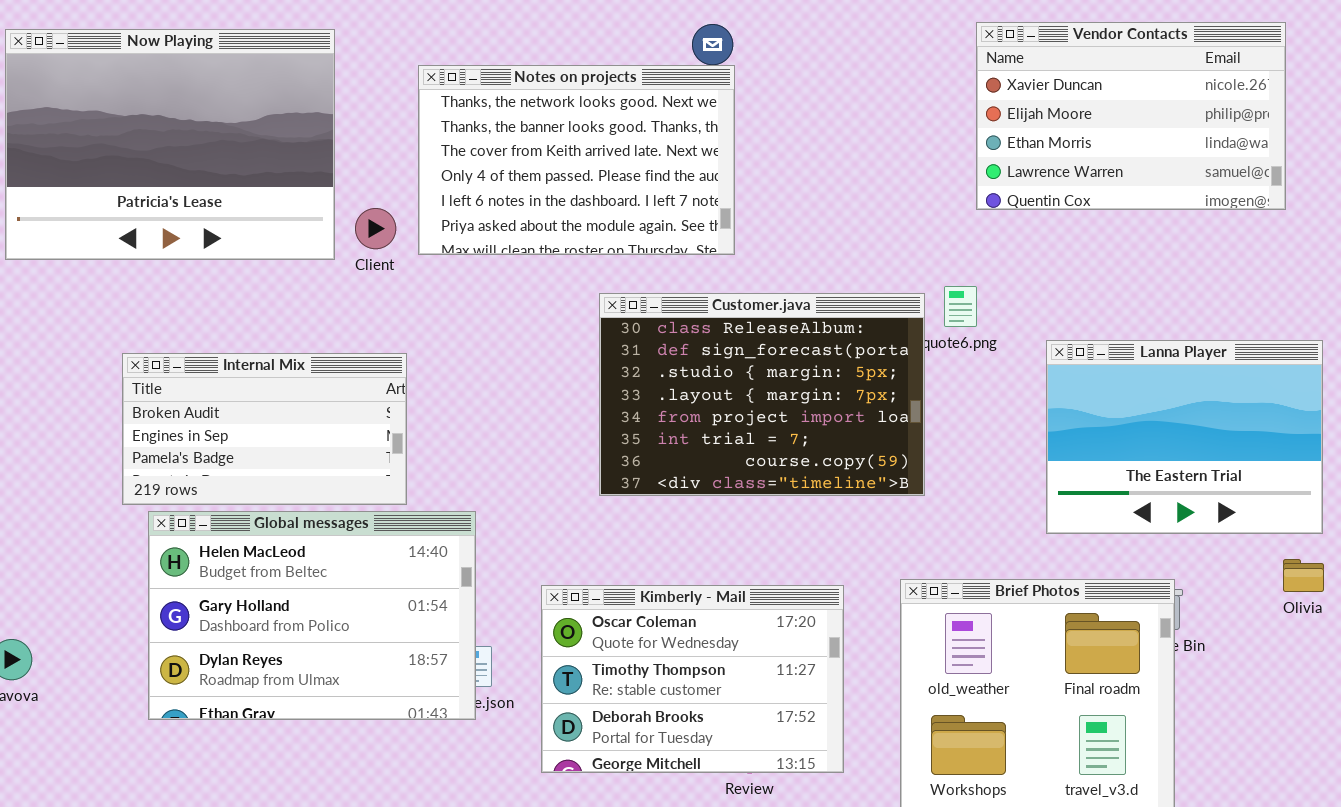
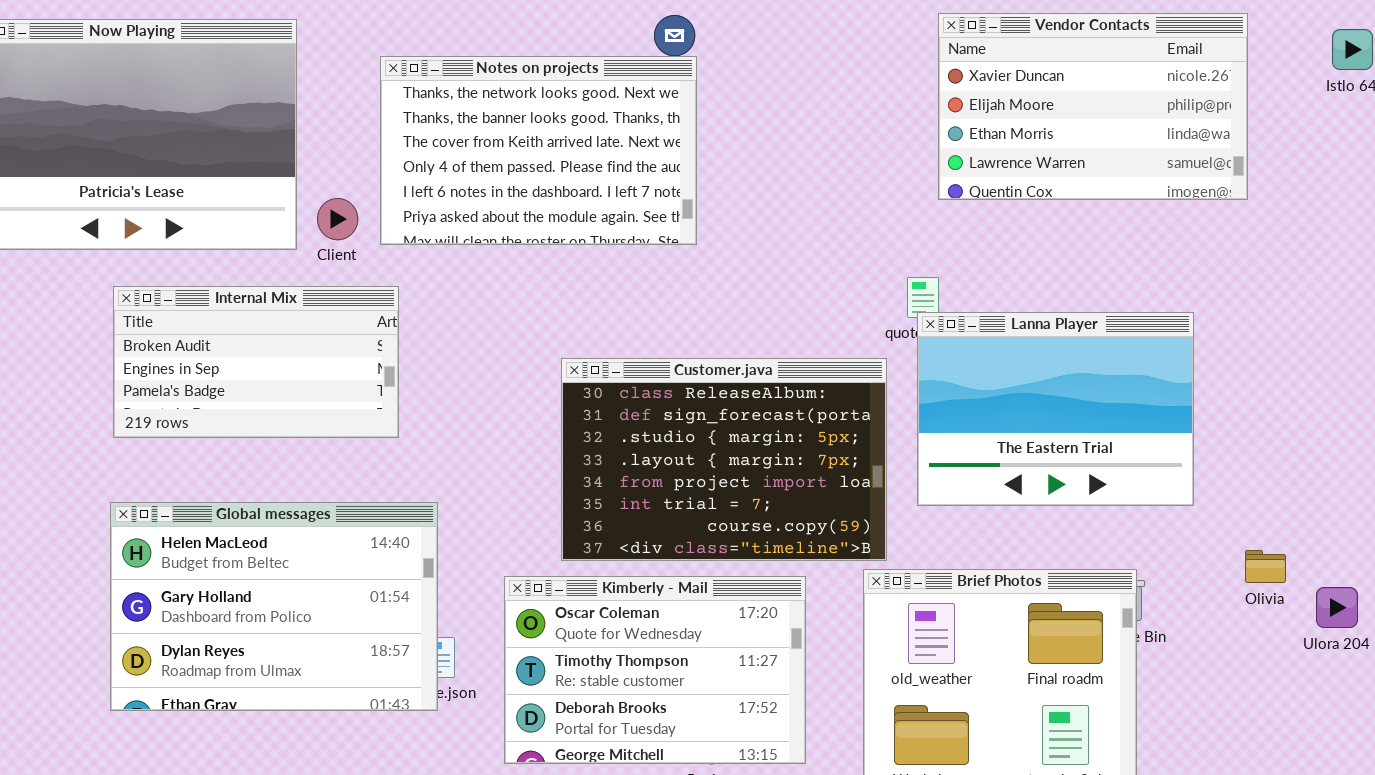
Customer.java: [599,293,925,496] -> [561,358,887,561], moved
Lanna Player: [1046,340,1323,534] -> [917,312,1194,506], moved
Internal Mix: [122,353,407,505] -> [113,286,399,438], moved

